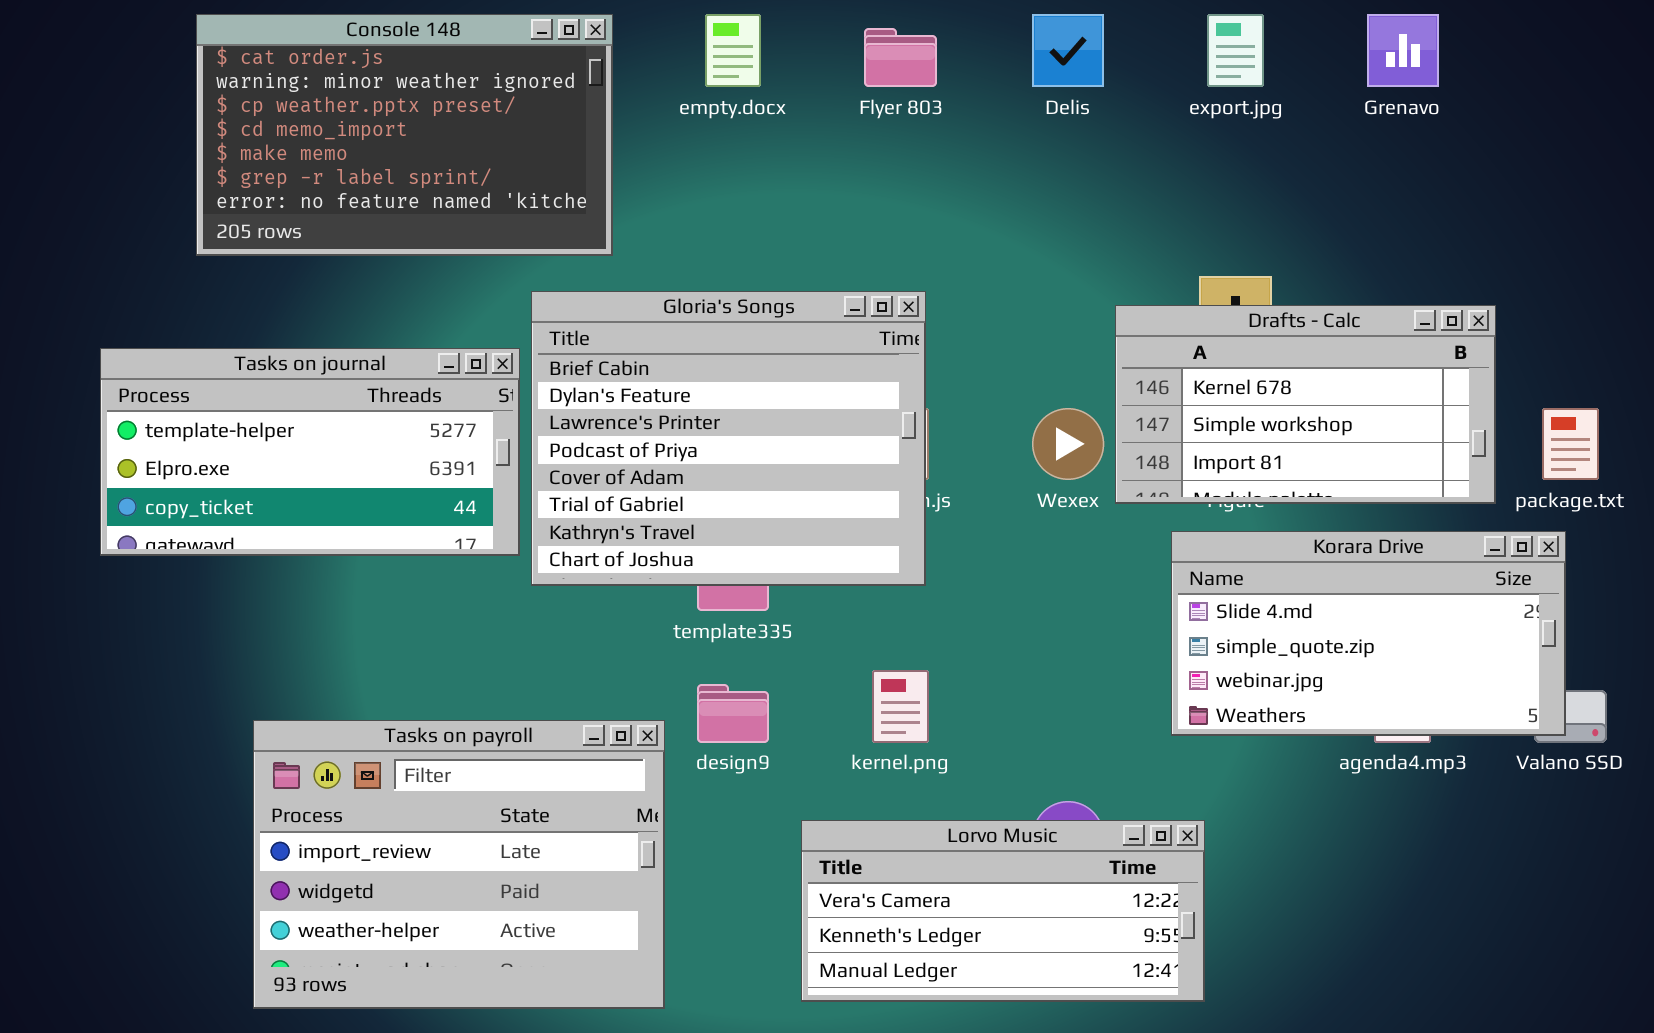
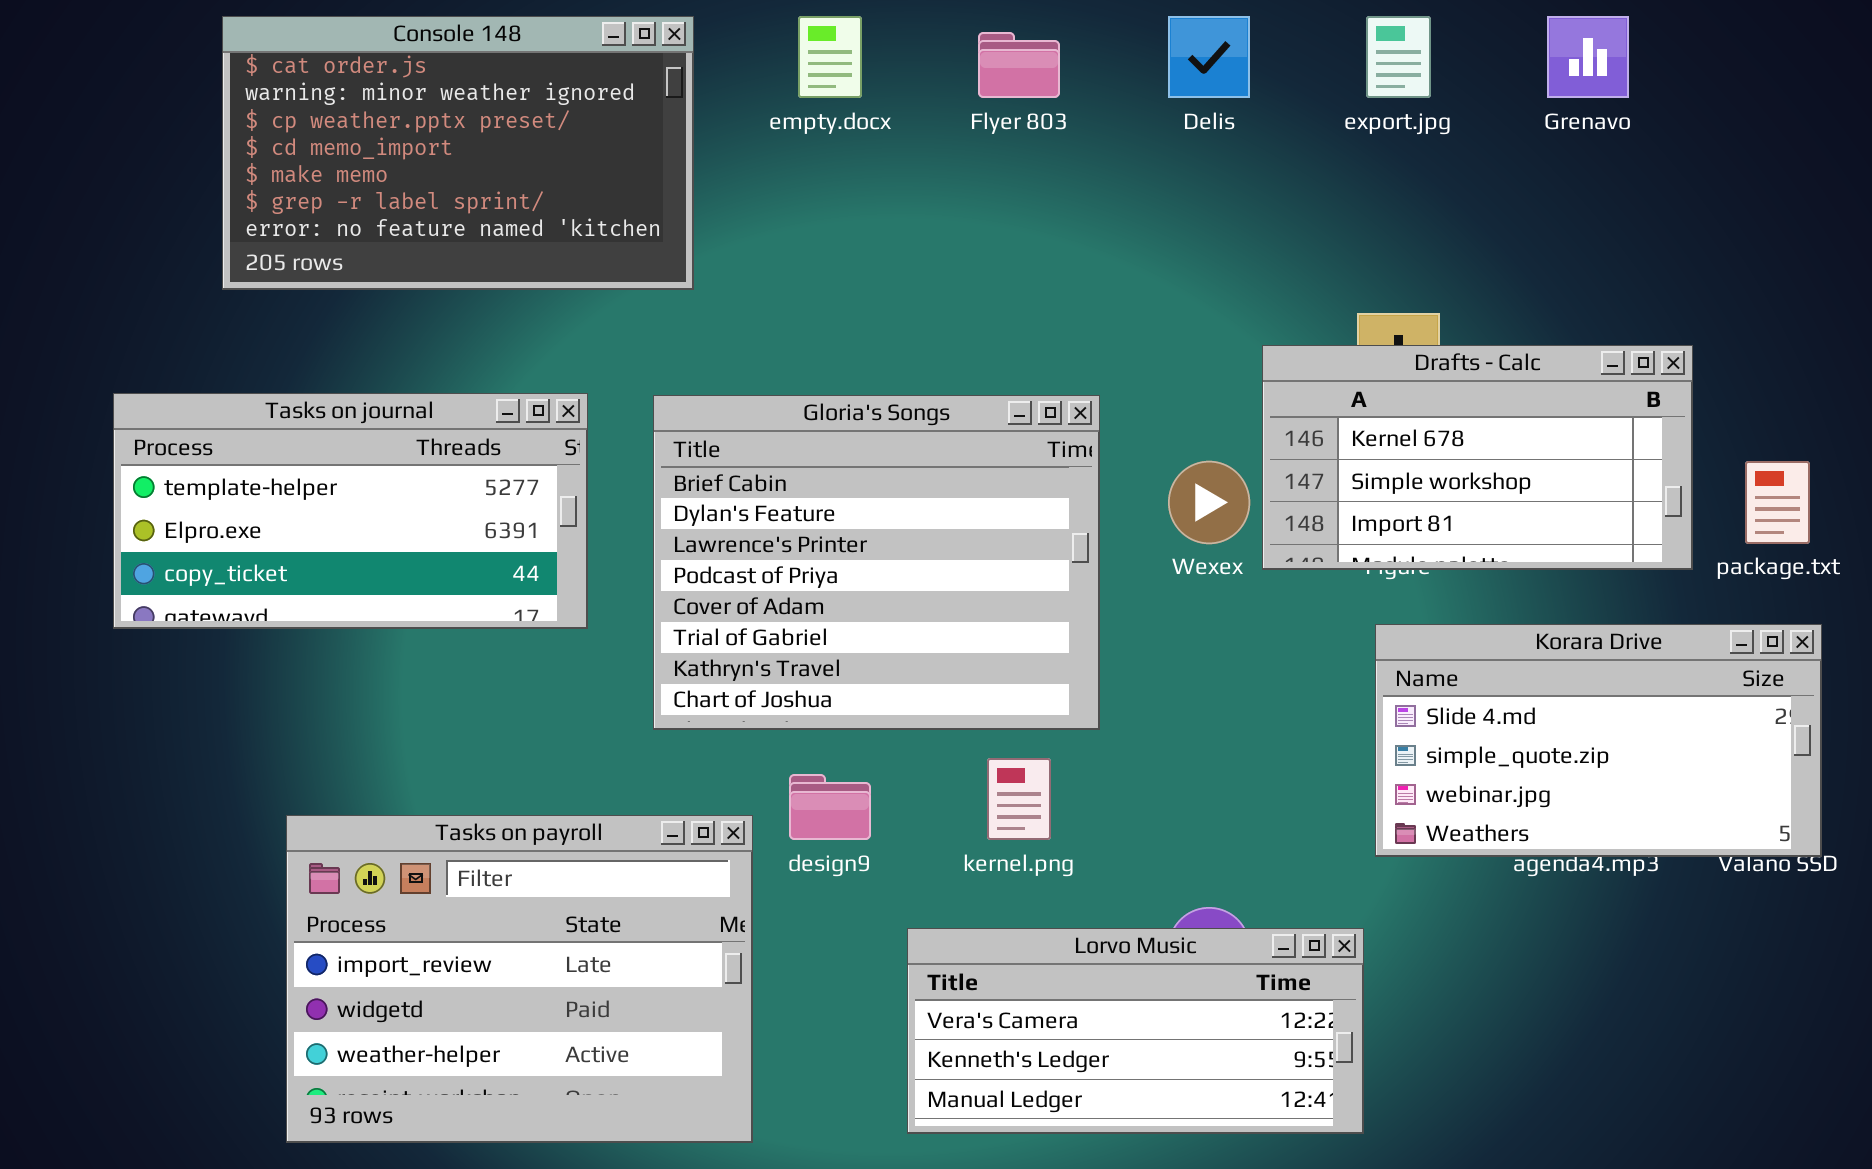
Gloria's Songs: [531,291,926,586] -> [653,395,1100,730], moved
Korara Drive: [1171,531,1566,736] -> [1375,624,1822,857], moved

